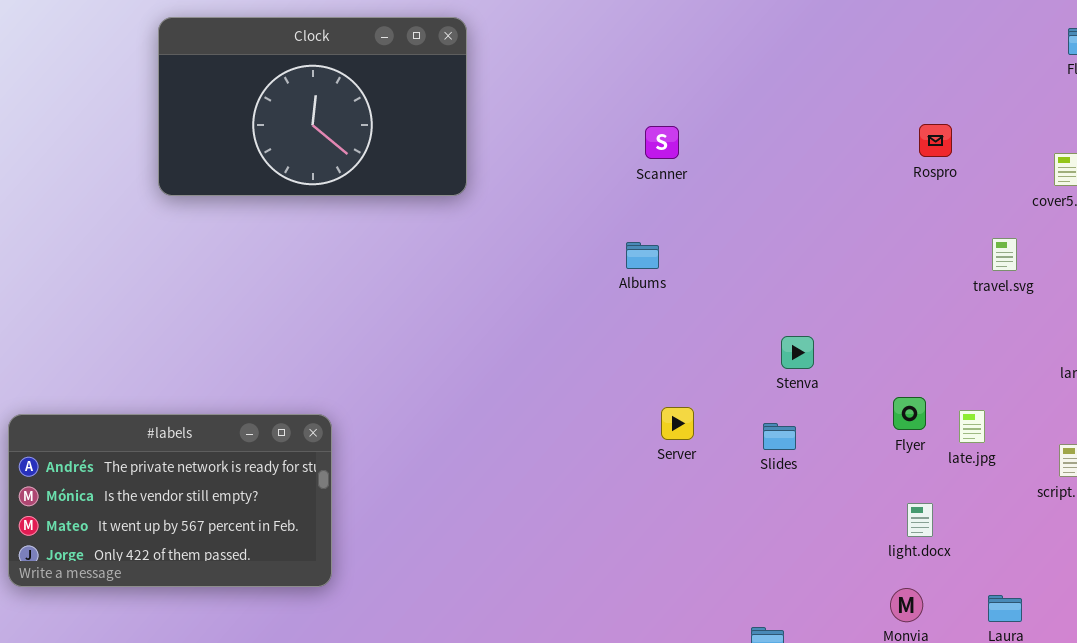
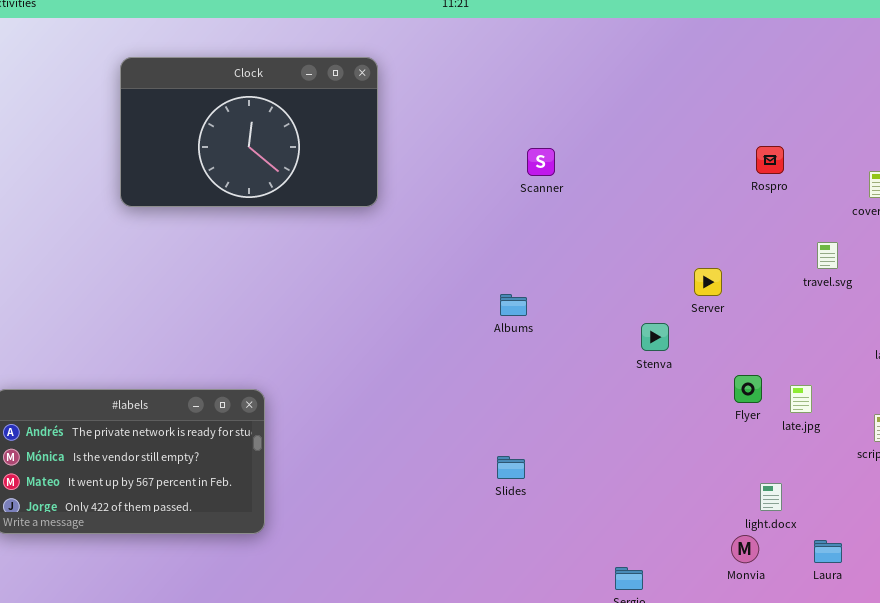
Albums: [626,242,659,269] -> [500,294,527,316], moved
Server: [661,407,694,440] -> [694,268,722,296], moved
Slides: [763,423,796,450] -> [497,456,525,479], moved
light.docx: [907,503,933,537] -> [760,483,782,511], moved

